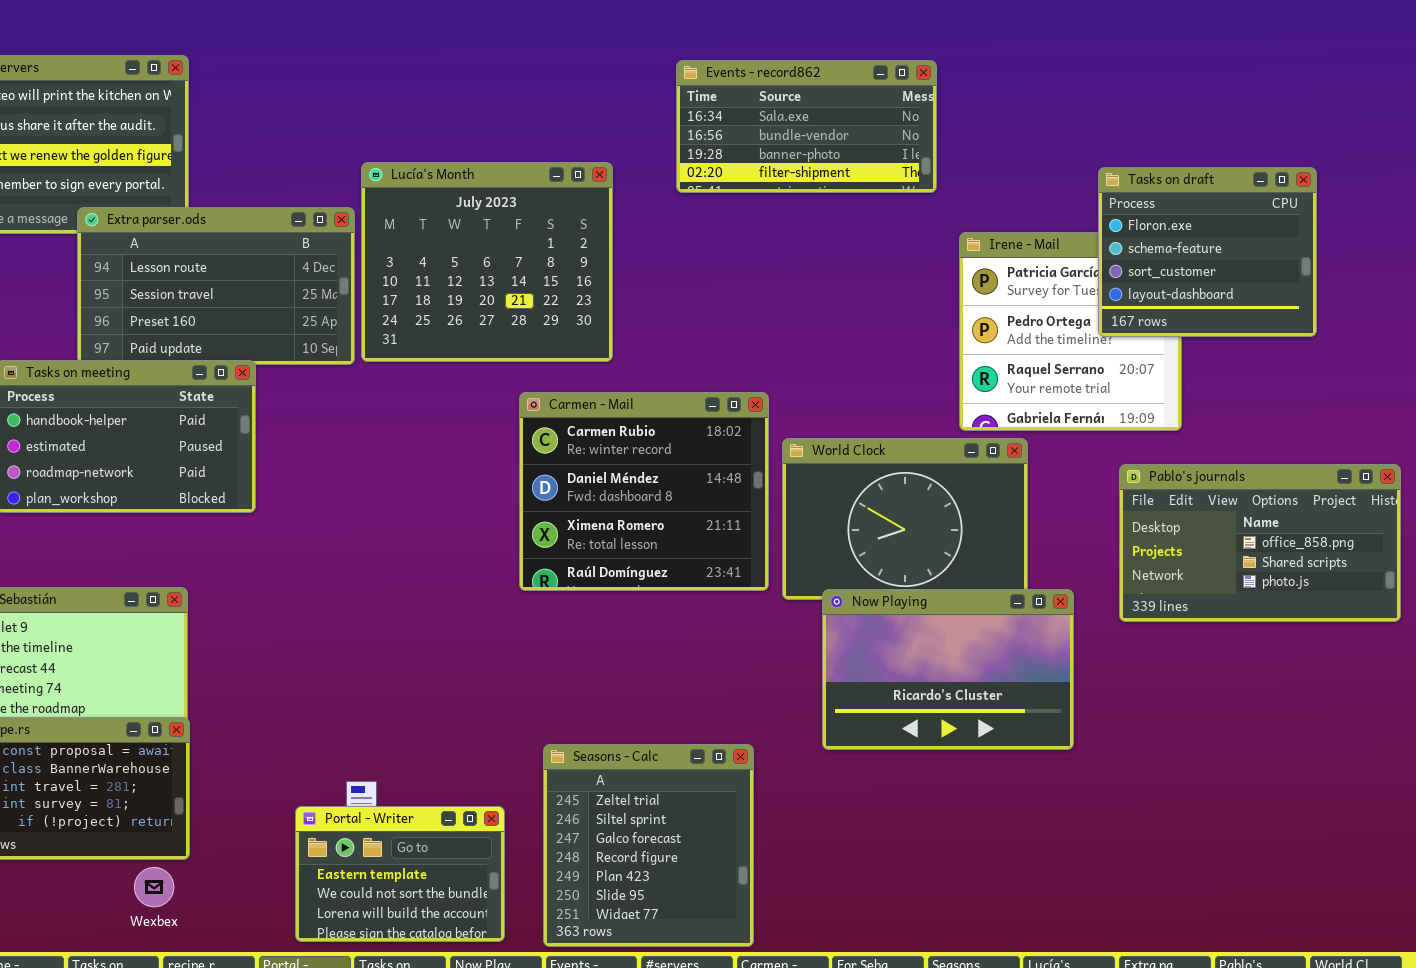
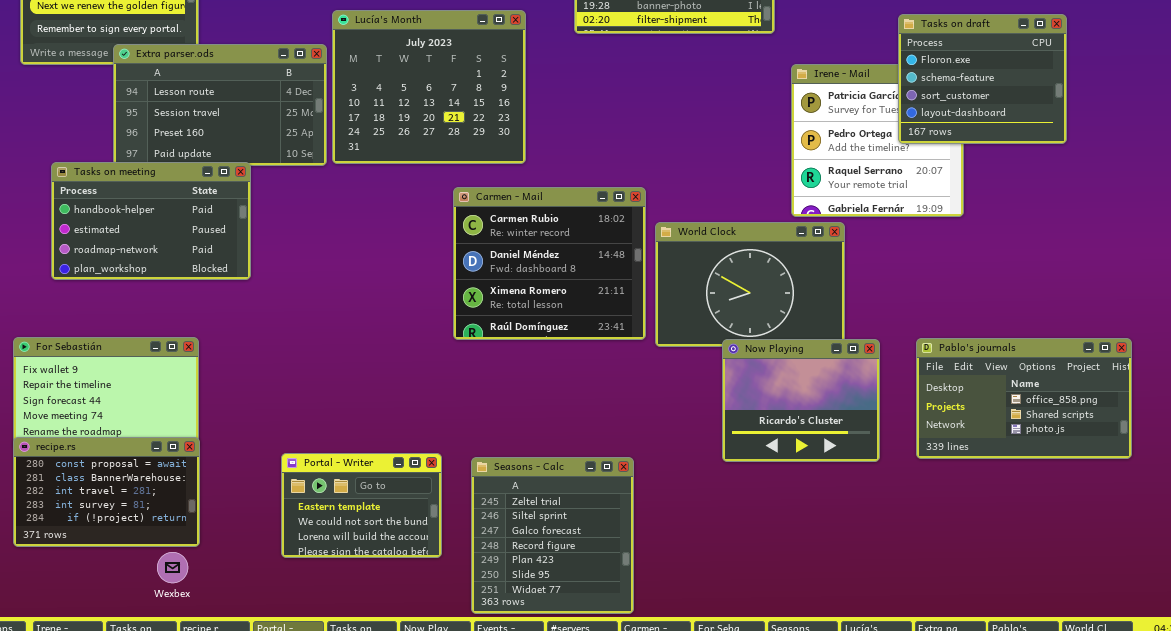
Pablo's journals: [1119,464,1401,622] -> [916,338,1132,459], moved
Now Playing: [822,589,1074,750] -> [722,339,880,462], resized
Portal - Writer: [295,806,505,942] -> [281,453,442,558], moved

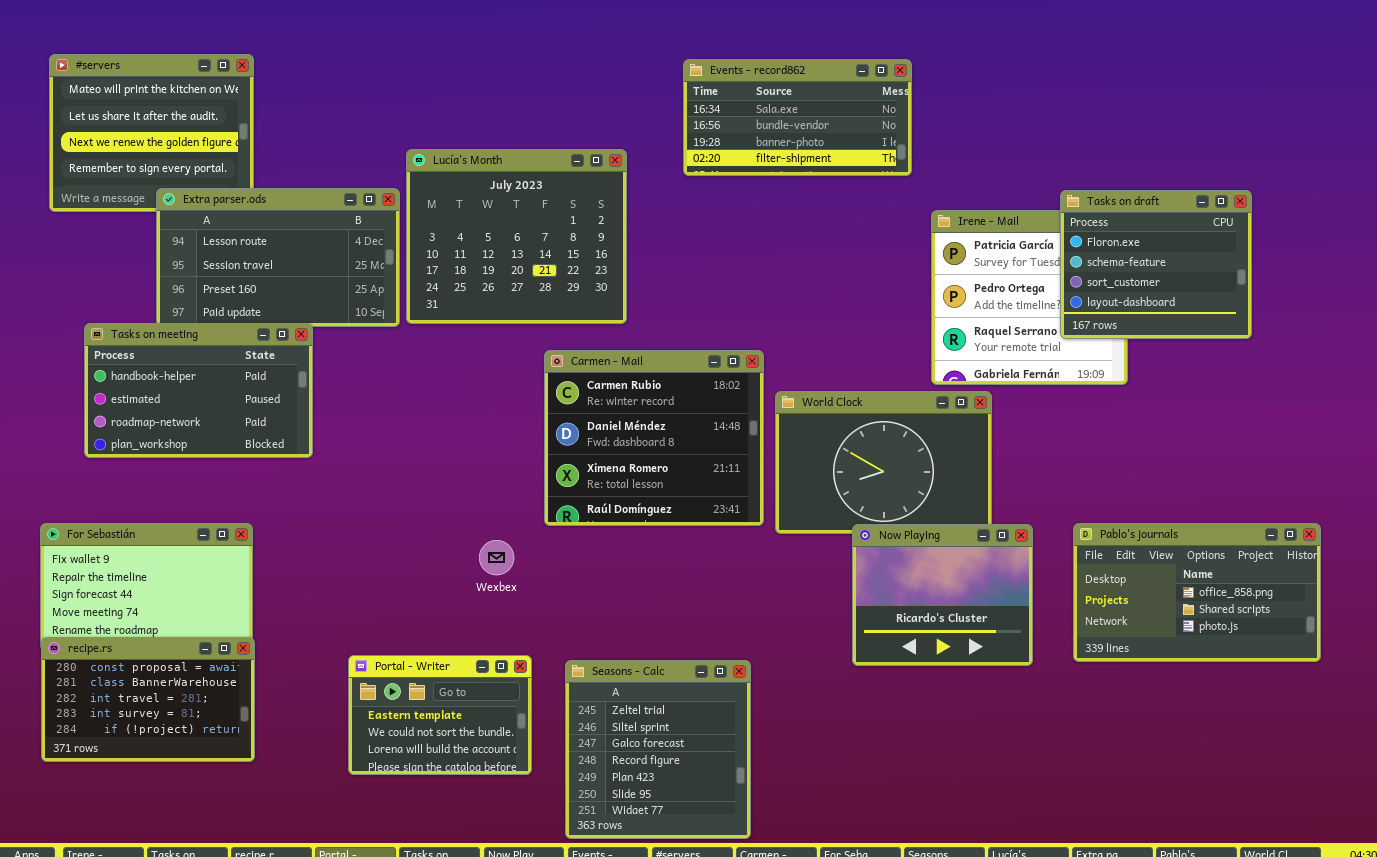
Tasks on draft: [898,14,1067,144] -> [1060,190,1252,339], moved
Wexbex: [157,552,188,583] -> [479,540,514,575], moved

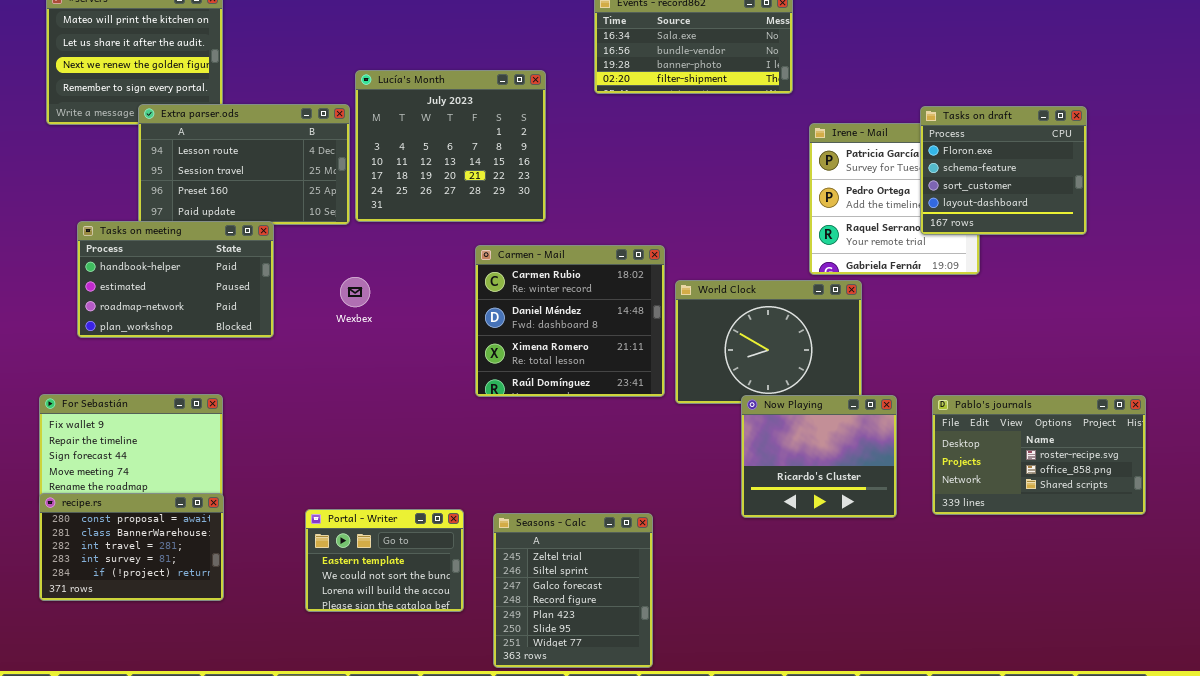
Pablo's journals: [1073,523,1321,662] -> [932,395,1146,515], scrolled up 1 row
Wexbex: [479,540,514,575] -> [340,277,370,307], moved

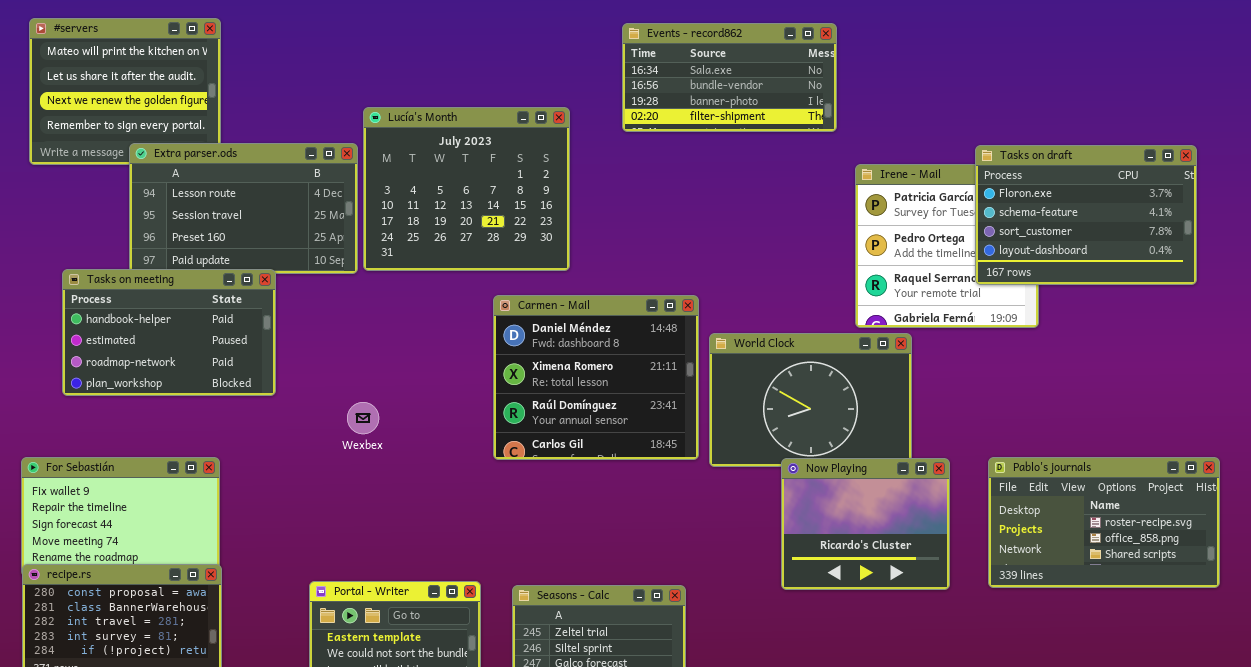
Tasks on draft: [920,106,1087,235] -> [975,145,1197,285], resized
Carmen - Mail: [475,245,665,397] -> [493,295,699,460], scrolled down 1 row
Wexbex: [340,277,370,307] -> [347,402,379,434], moved

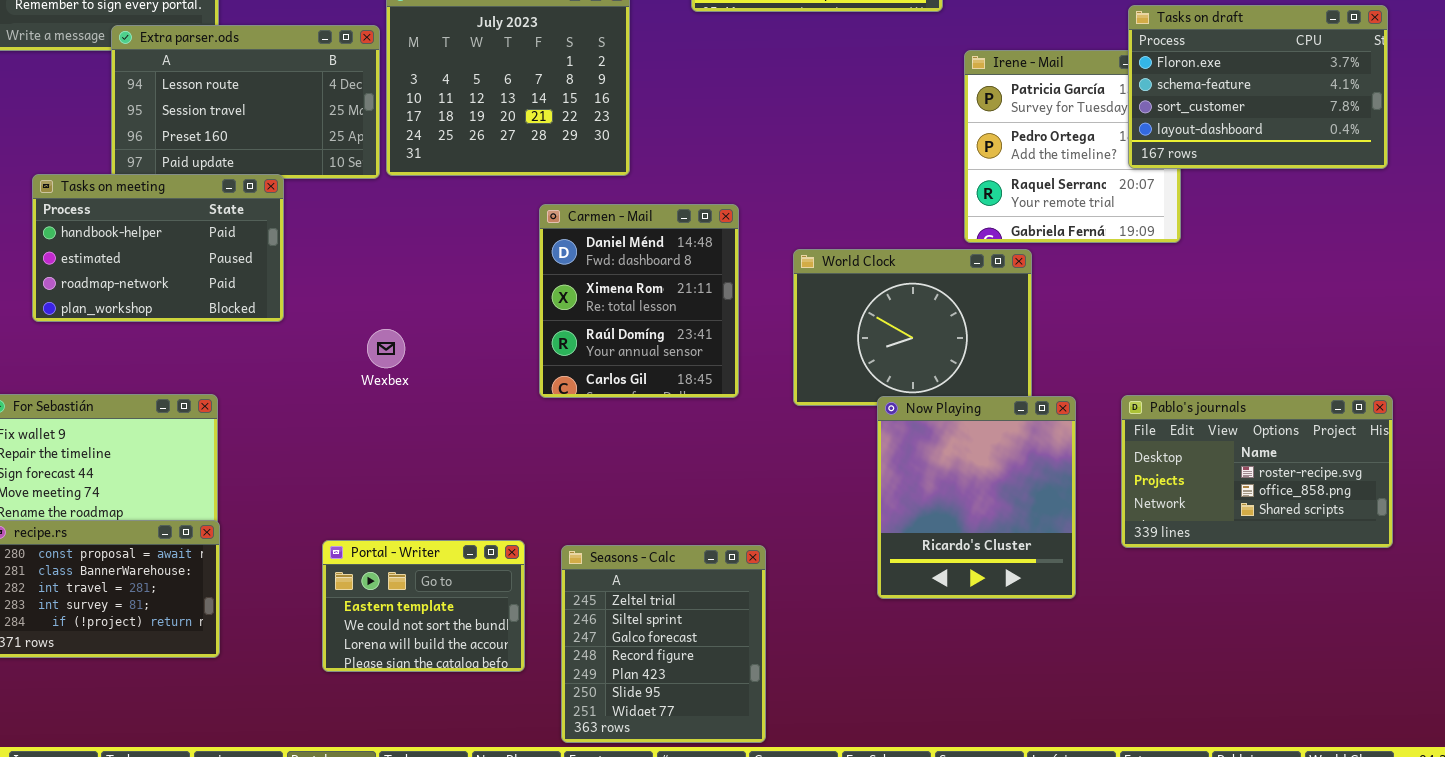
Tasks on draft: [975,145,1197,285] -> [1128,5,1388,169], moved
Carmen - Mail: [493,295,699,460] -> [539,204,739,398], resized
Now Playing: [781,458,950,590] -> [877,396,1076,599], resized

